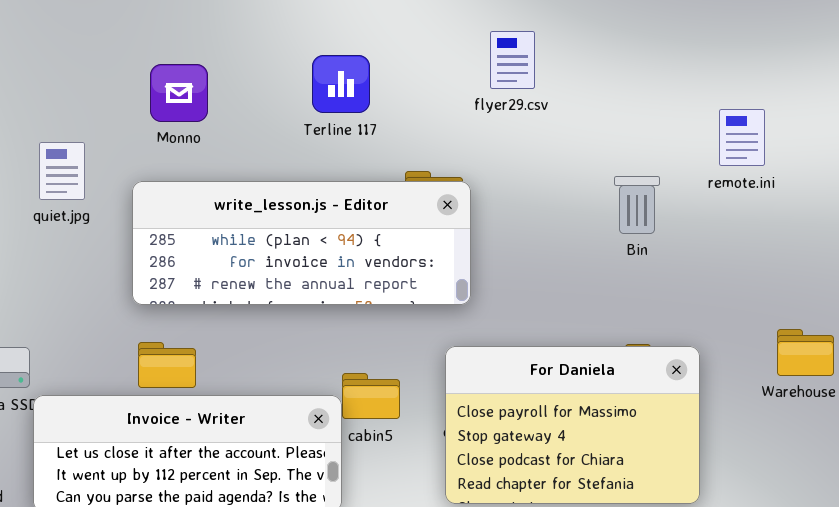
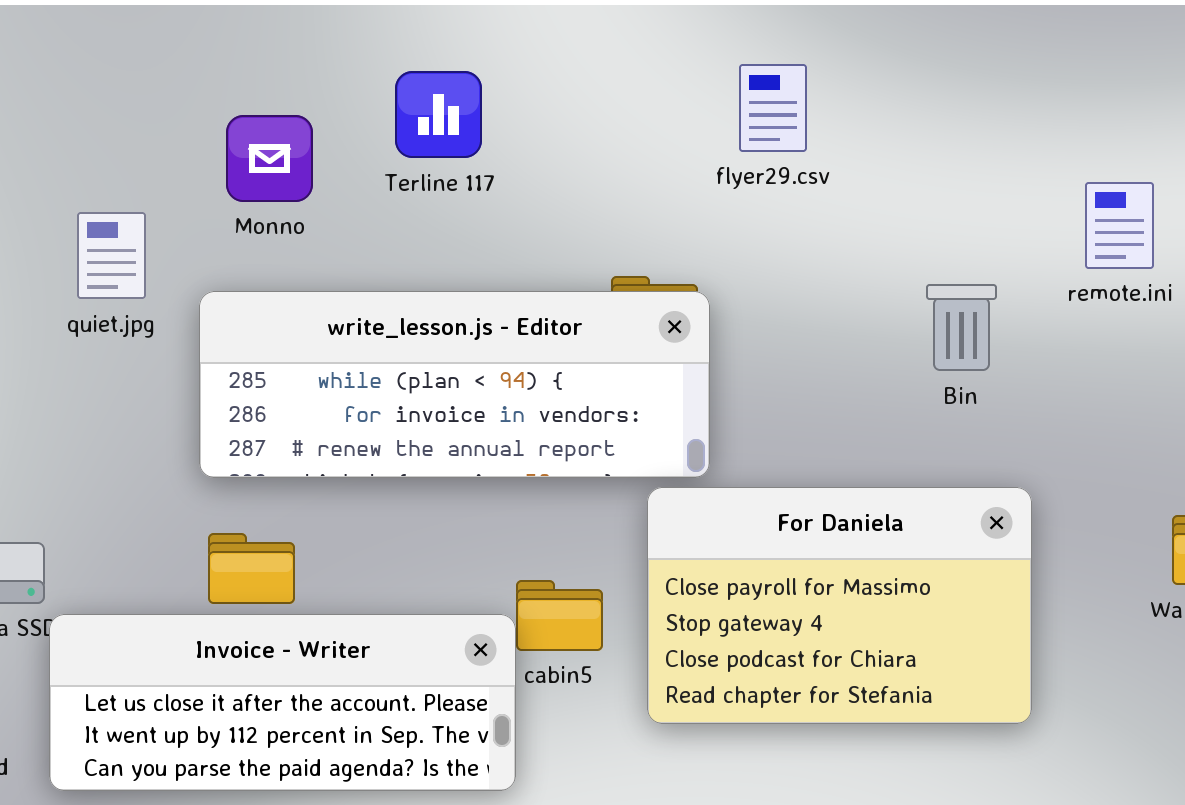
Terline 117: [312,55,370,113] -> [395,71,482,158], moved
quiet.jpg: [39,142,85,200] -> [77,212,146,299], moved
For Daniela: [445,346,700,504] -> [647,487,1032,724], moved

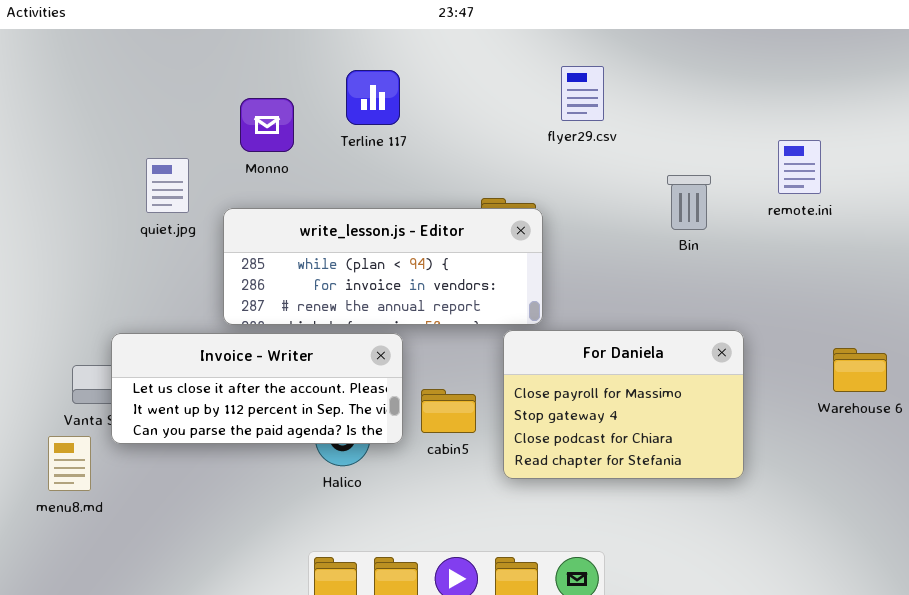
Bin: [926,284,997,371] -> [667,175,711,230], moved
Invoice - Writer: [49,614,516,791] -> [111,333,403,444], moved

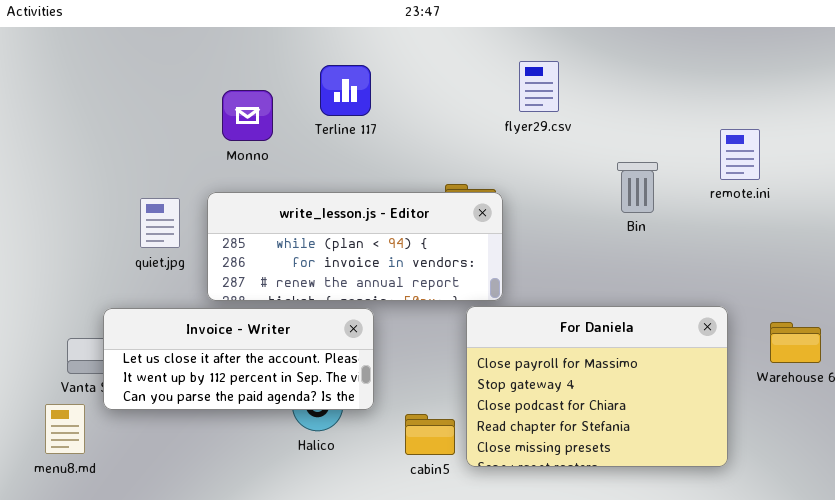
quiet.jpg: [146,158,189,213] -> [140,198,180,248], moved
For Daniela: [503,330,744,479] -> [466,306,728,467], resized
cabin5: [421,389,476,433] -> [405,414,455,455], moved

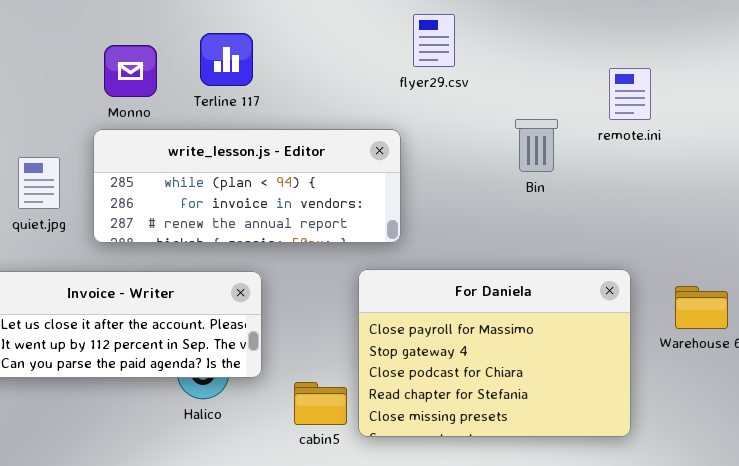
Terline 117: [320,65,371,116] -> [200,33,253,86], moved
remote.ini: [720,129,760,180] -> [609,68,651,120], moved
write_lesson.js - Editor: [207,192,503,301] -> [93,129,401,243], moved

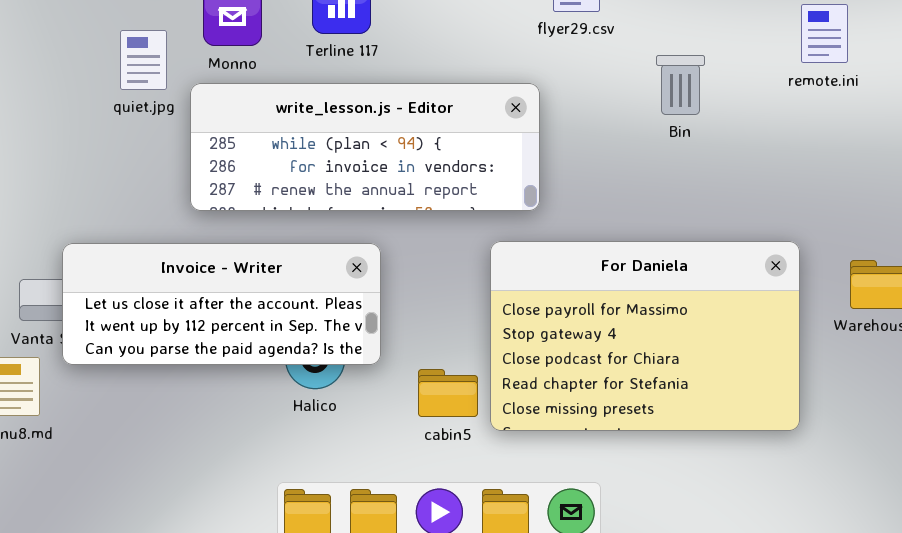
remote.ini: [609,68,651,120] -> [801,4,848,63], moved
Bin: [515,119,558,172] -> [656,55,705,115], moved
quiet.jpg: [18,157,60,209] -> [120,30,167,90], moved

